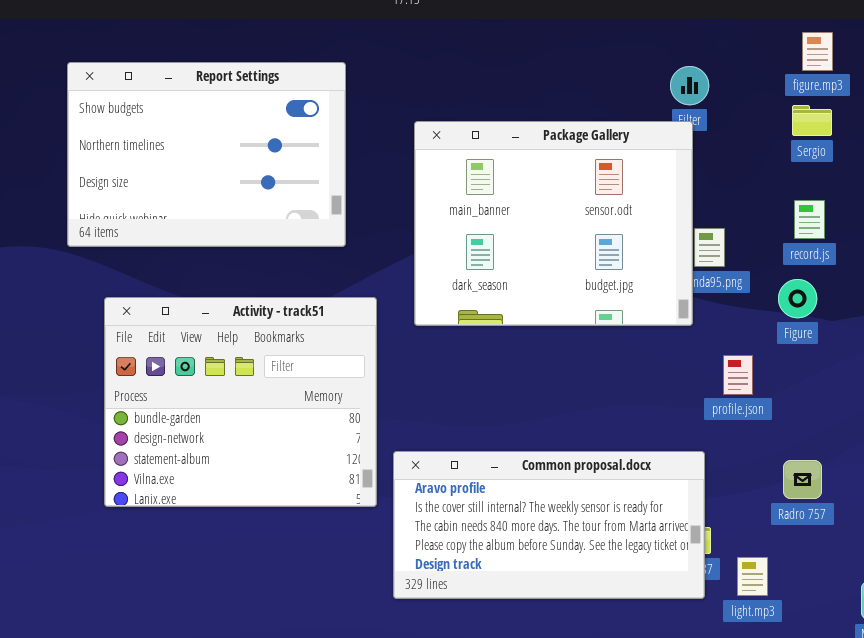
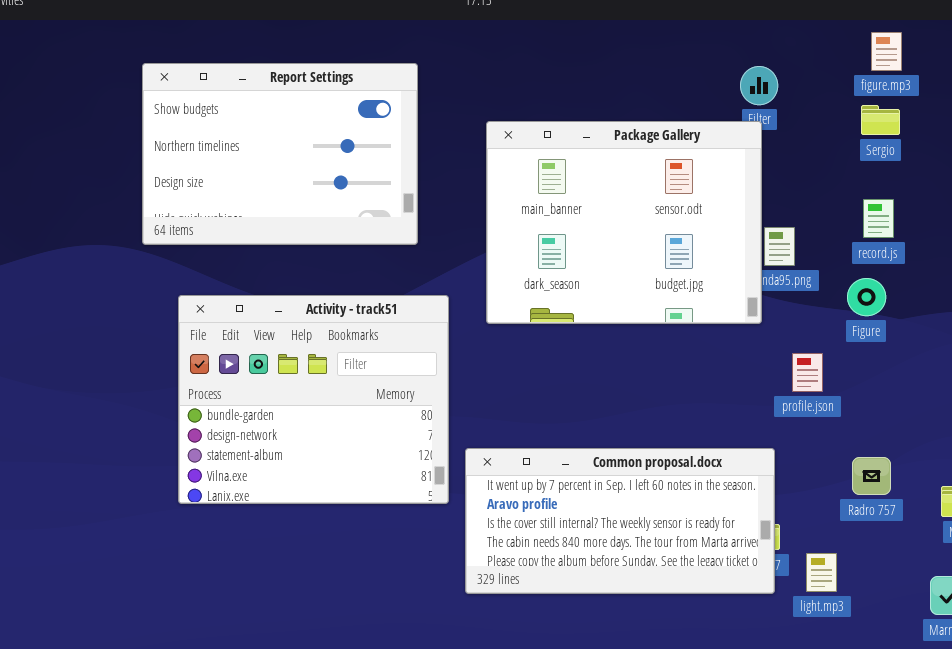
Common proposal.docx: [393,451,705,599] -> [465,448,775,594], scrolled up 1 row

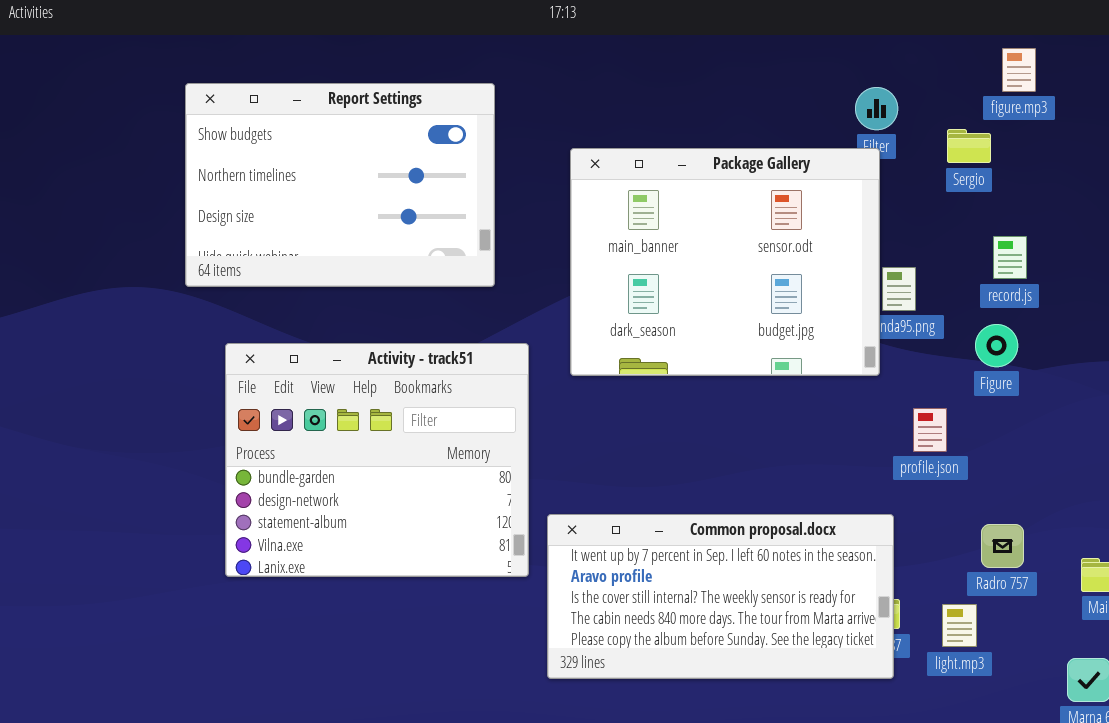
Sergio: [861,105,900,135] -> [947,129,991,163], moved
light.mp3: [806,553,837,592] -> [942,604,977,647], moved

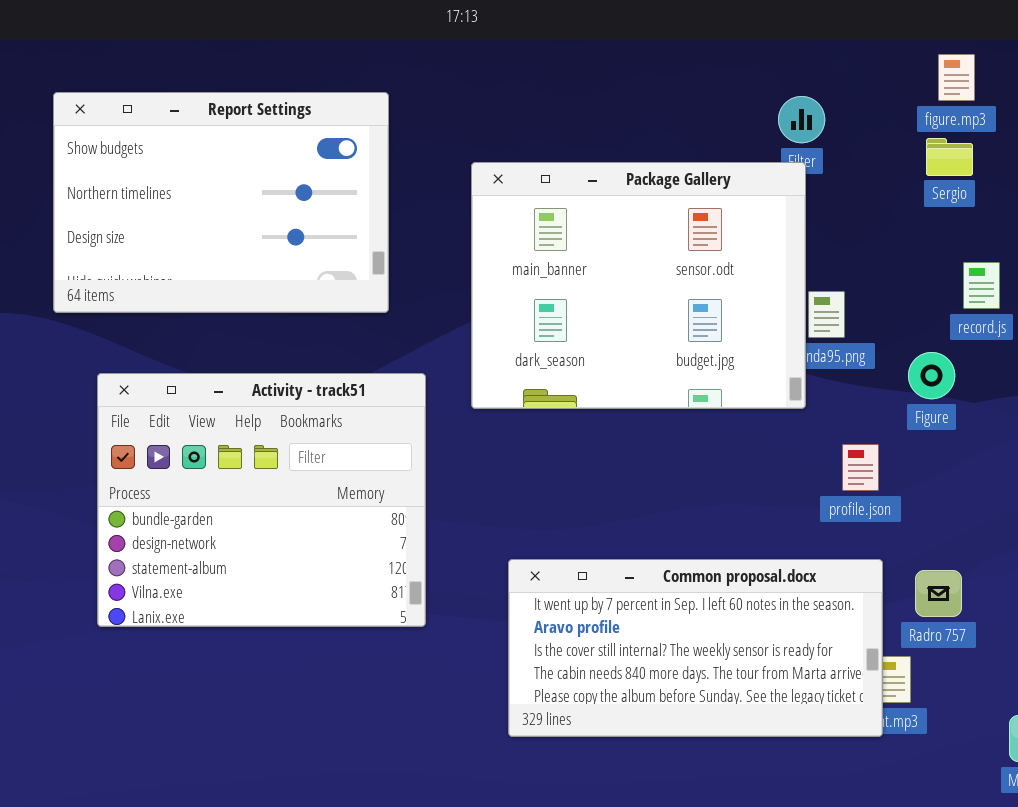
Sergio: [947,129,991,163] -> [926,138,973,176], moved
record.js: [993,236,1027,279] -> [963,262,1000,309], moved
Common proposal.docx: [547,514,894,679] -> [508,559,883,737], moved

